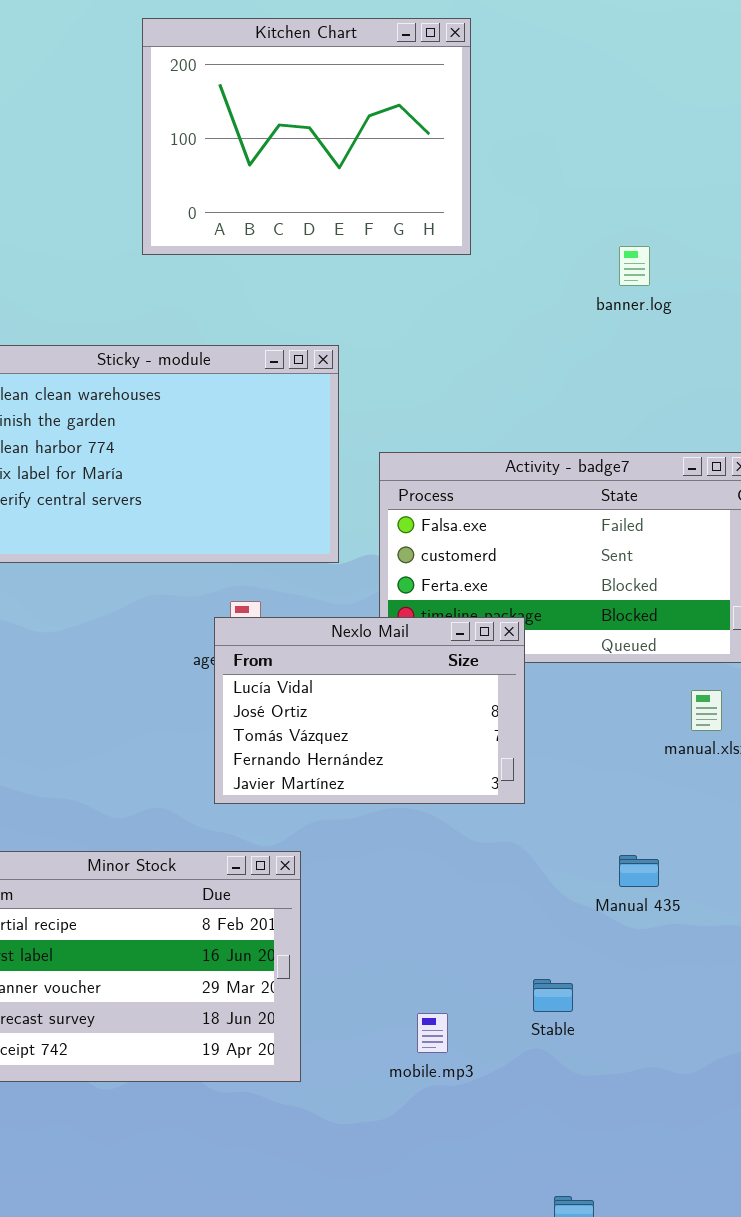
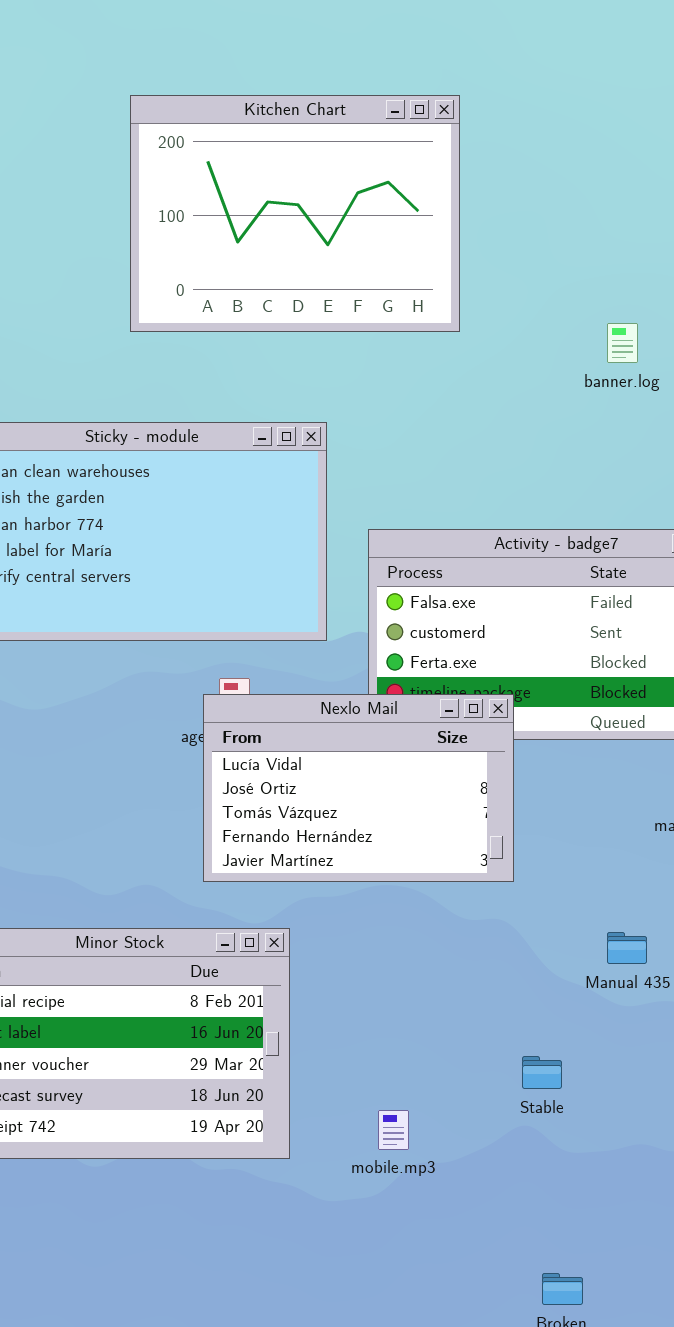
mobile.mp3: [417,1013,448,1053] -> [378,1110,409,1150], moved

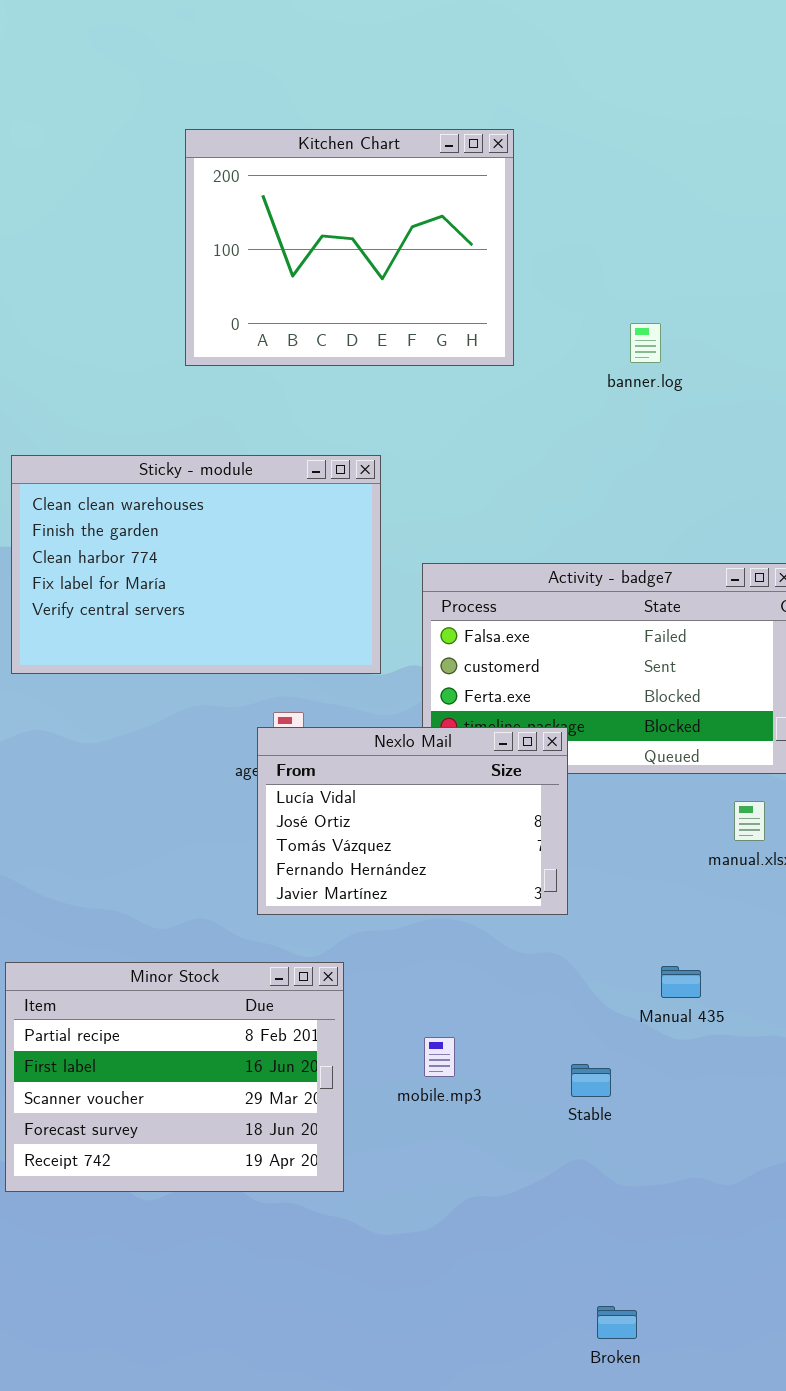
banner.log: [607,323,638,363] -> [630,323,661,363], moved
Stable: [522,1056,562,1089] -> [571,1064,611,1097], moved
mobile.mp3: [378,1110,409,1150] -> [424,1037,455,1077], moved

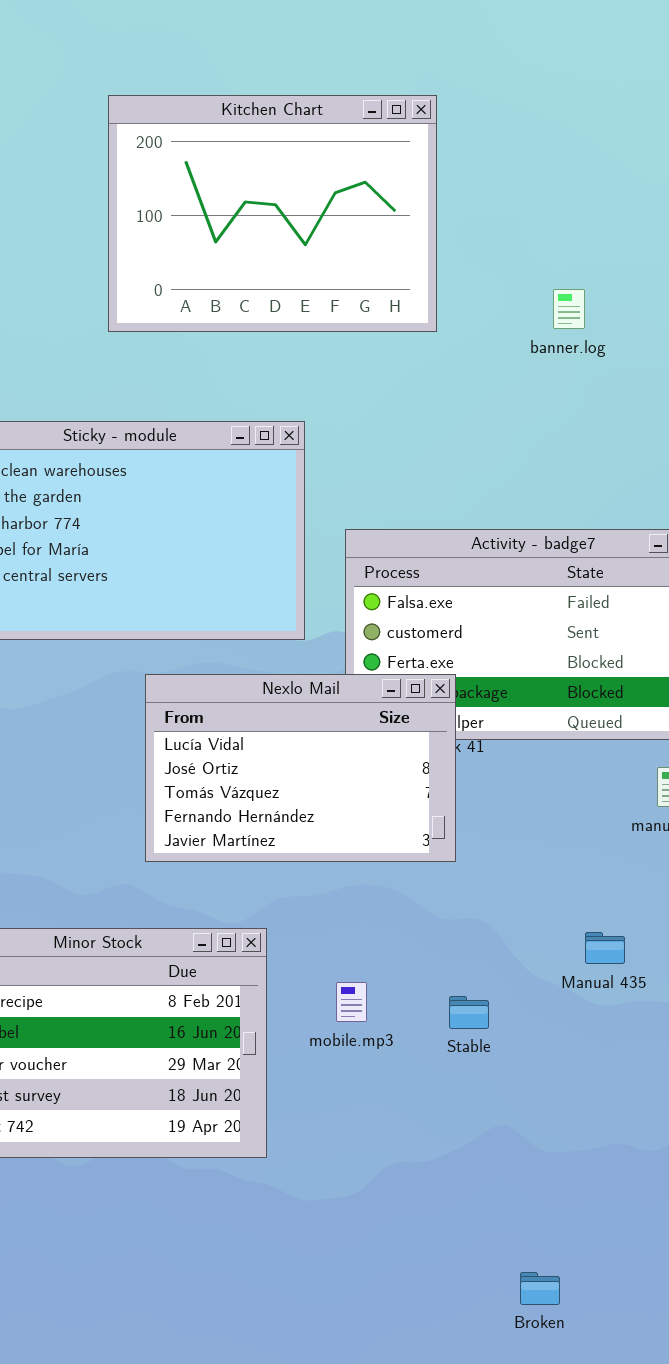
Nexlo Mail: [257,727,568,915] -> [145,674,456,862], moved
mobile.mp3: [424,1037,455,1077] -> [336,982,367,1022], moved
Stable: [571,1064,611,1097] -> [449,996,489,1029], moved

